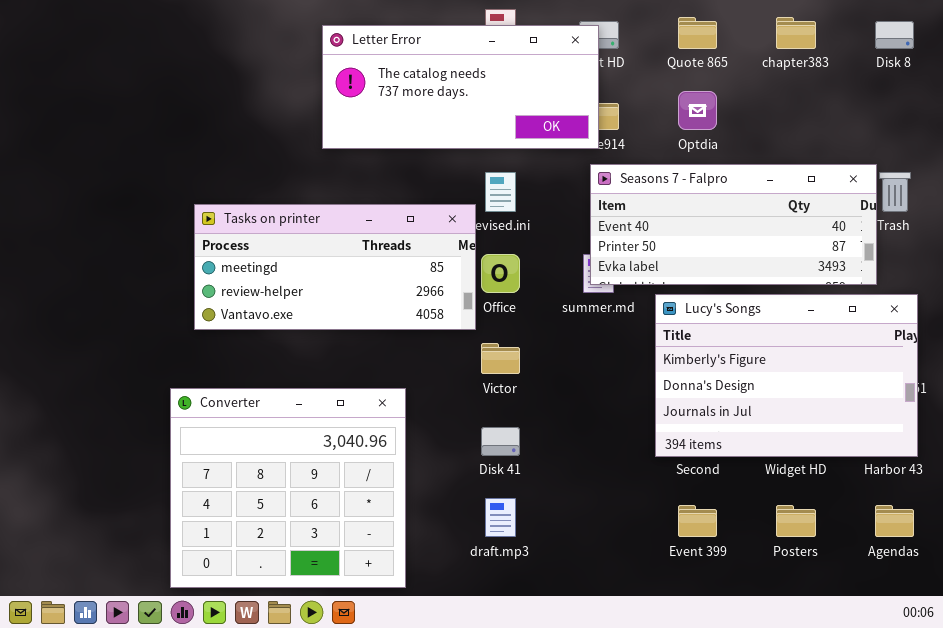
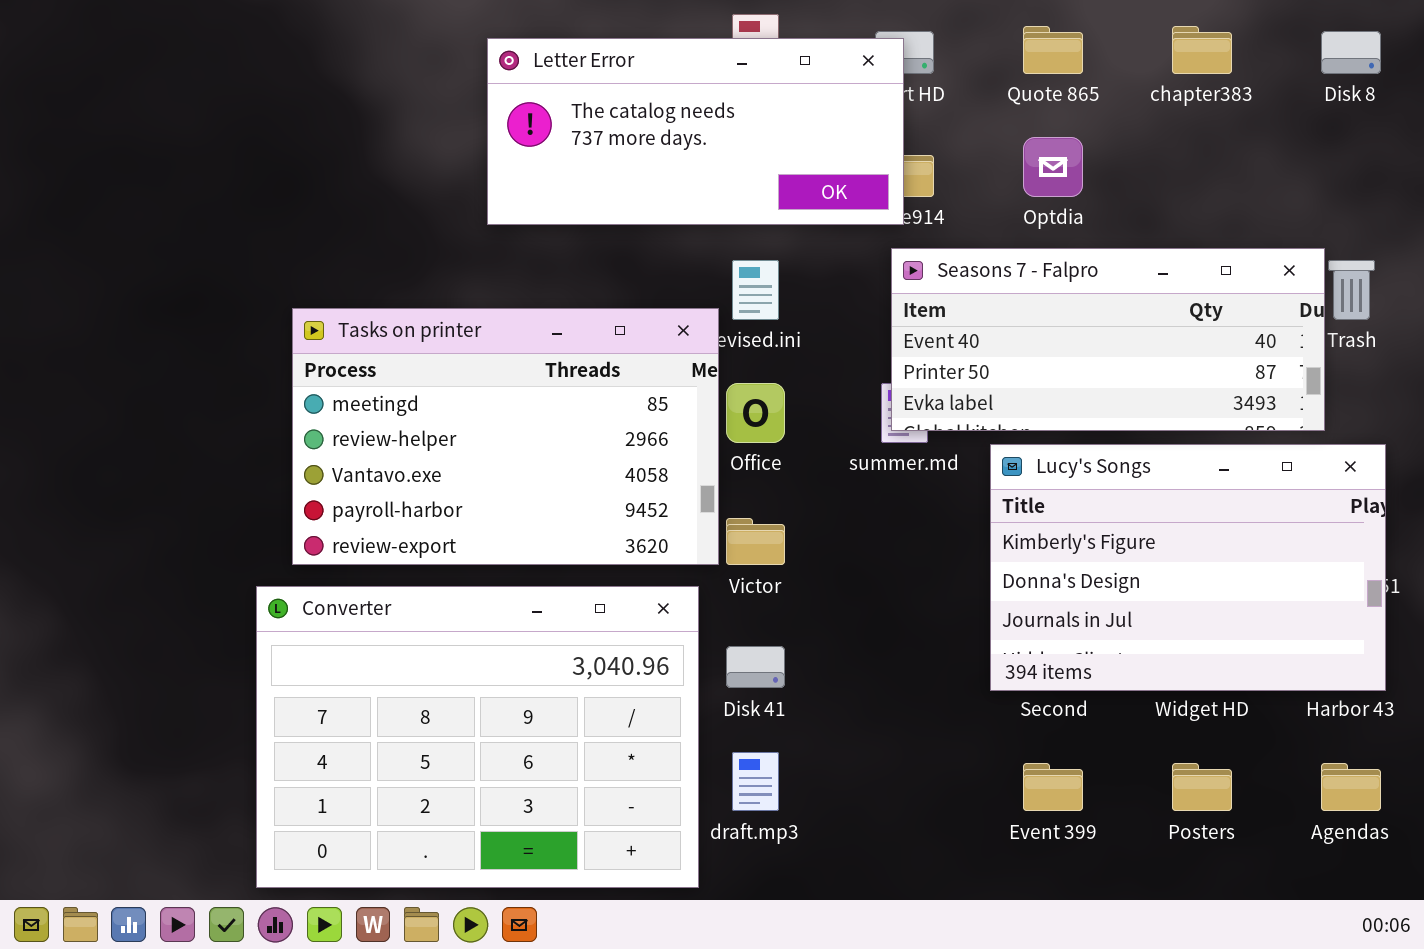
Tasks on printer: [194,204,476,330] -> [292,308,719,565], resized
Converter: [170,388,406,588] -> [256,586,699,888], resized

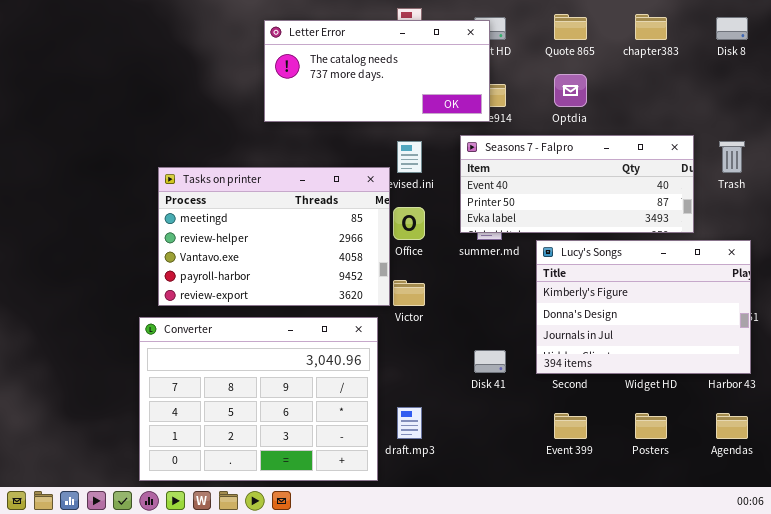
Seasons 7 - Falpro: [891,248,1325,431] -> [460,135,694,233], moved
Disk 41: [726,646,785,688] -> [474,350,506,373], moved

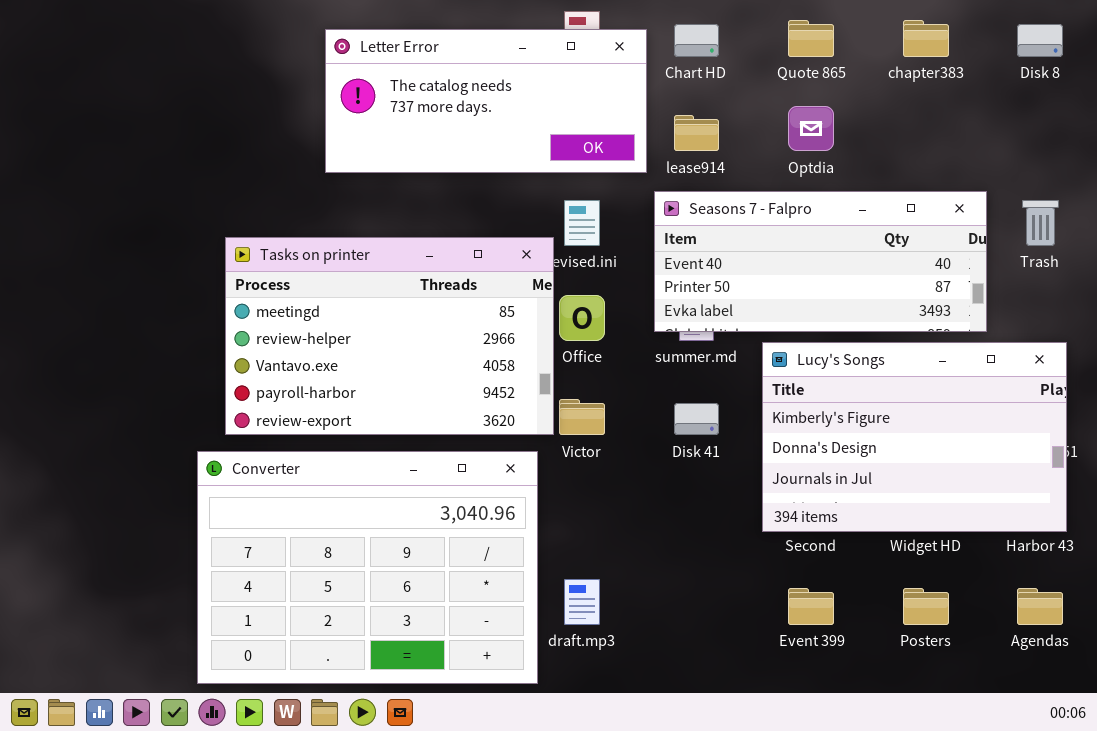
Letter Error: [264,20,490,122] -> [325,29,647,173], moved
Disk 41: [474,350,506,373] -> [674,403,719,435], moved

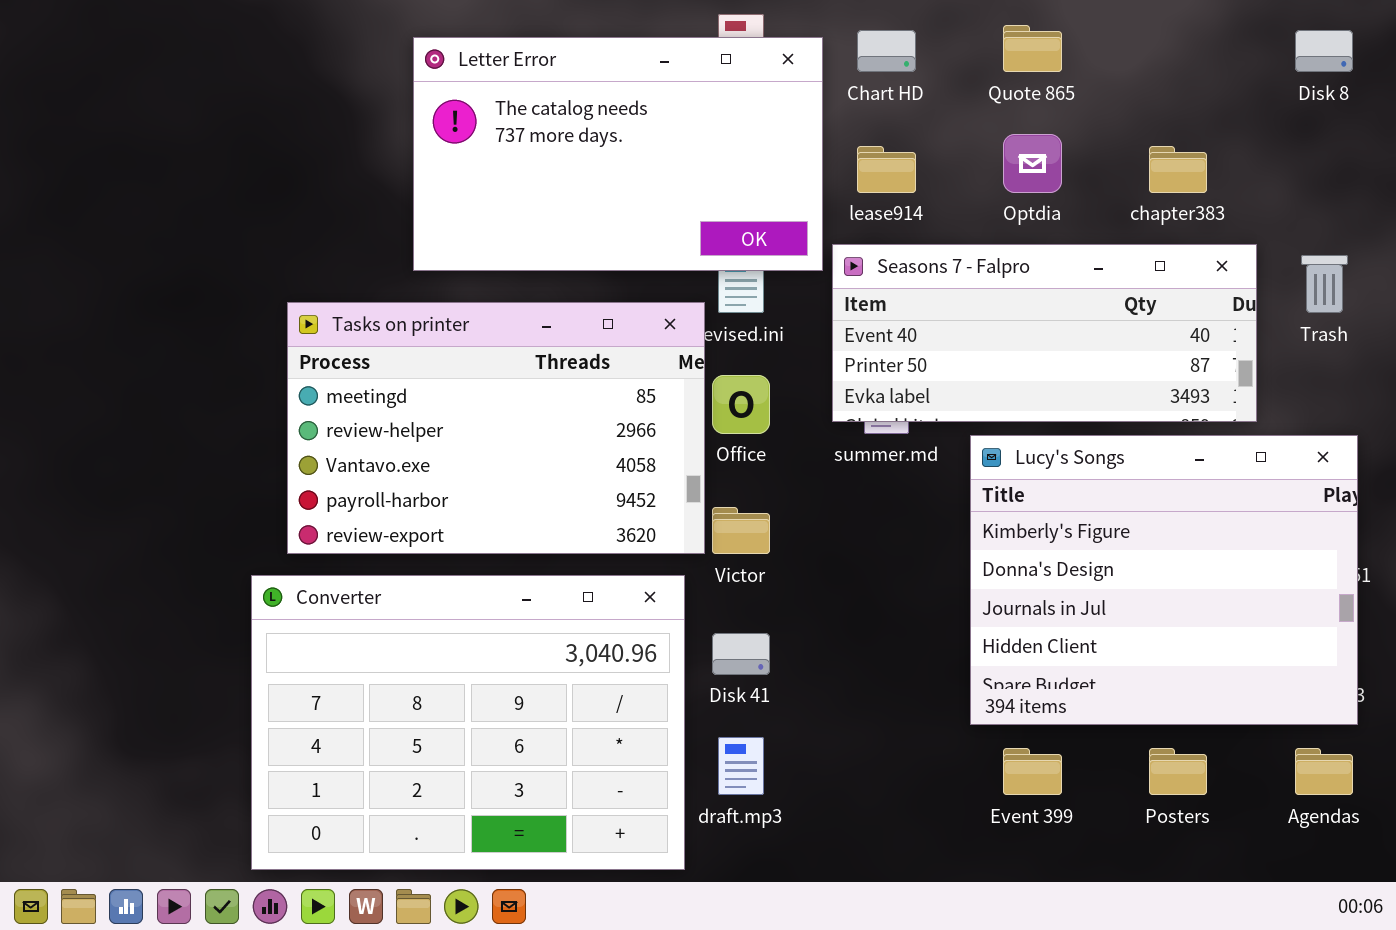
chapter383: [903,20,949,57] -> [1149,146,1207,193], moved
Letter Error: [325,29,647,173] -> [413,37,823,271], resized
Lucy's Songs: [762,342,1067,532] -> [970,435,1358,725], resized
Disk 41: [674,403,719,435] -> [712,633,770,675], moved

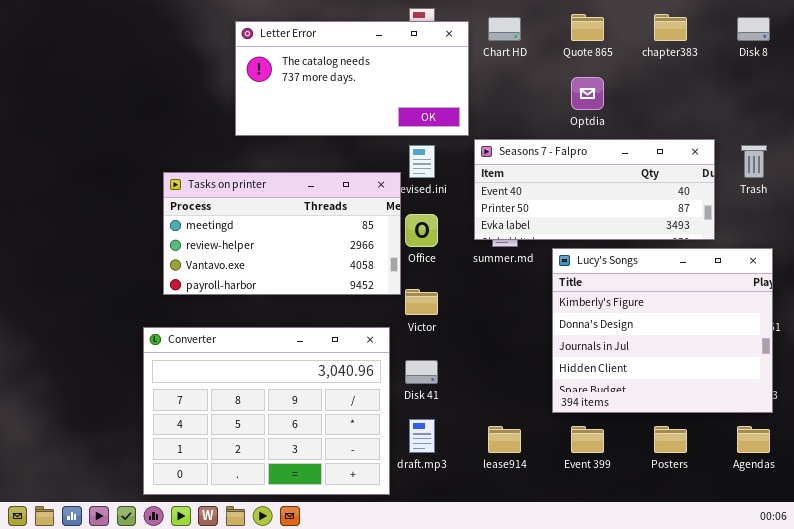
Letter Error: [413,37,823,271] -> [235,21,469,136], resized
lease914: [857,146,916,193] -> [488,426,521,453], moved
chapter383: [1149,146,1207,193] -> [654,14,687,41], moved
Tasks on printer: [287,302,705,554] -> [163,172,401,295], resized

